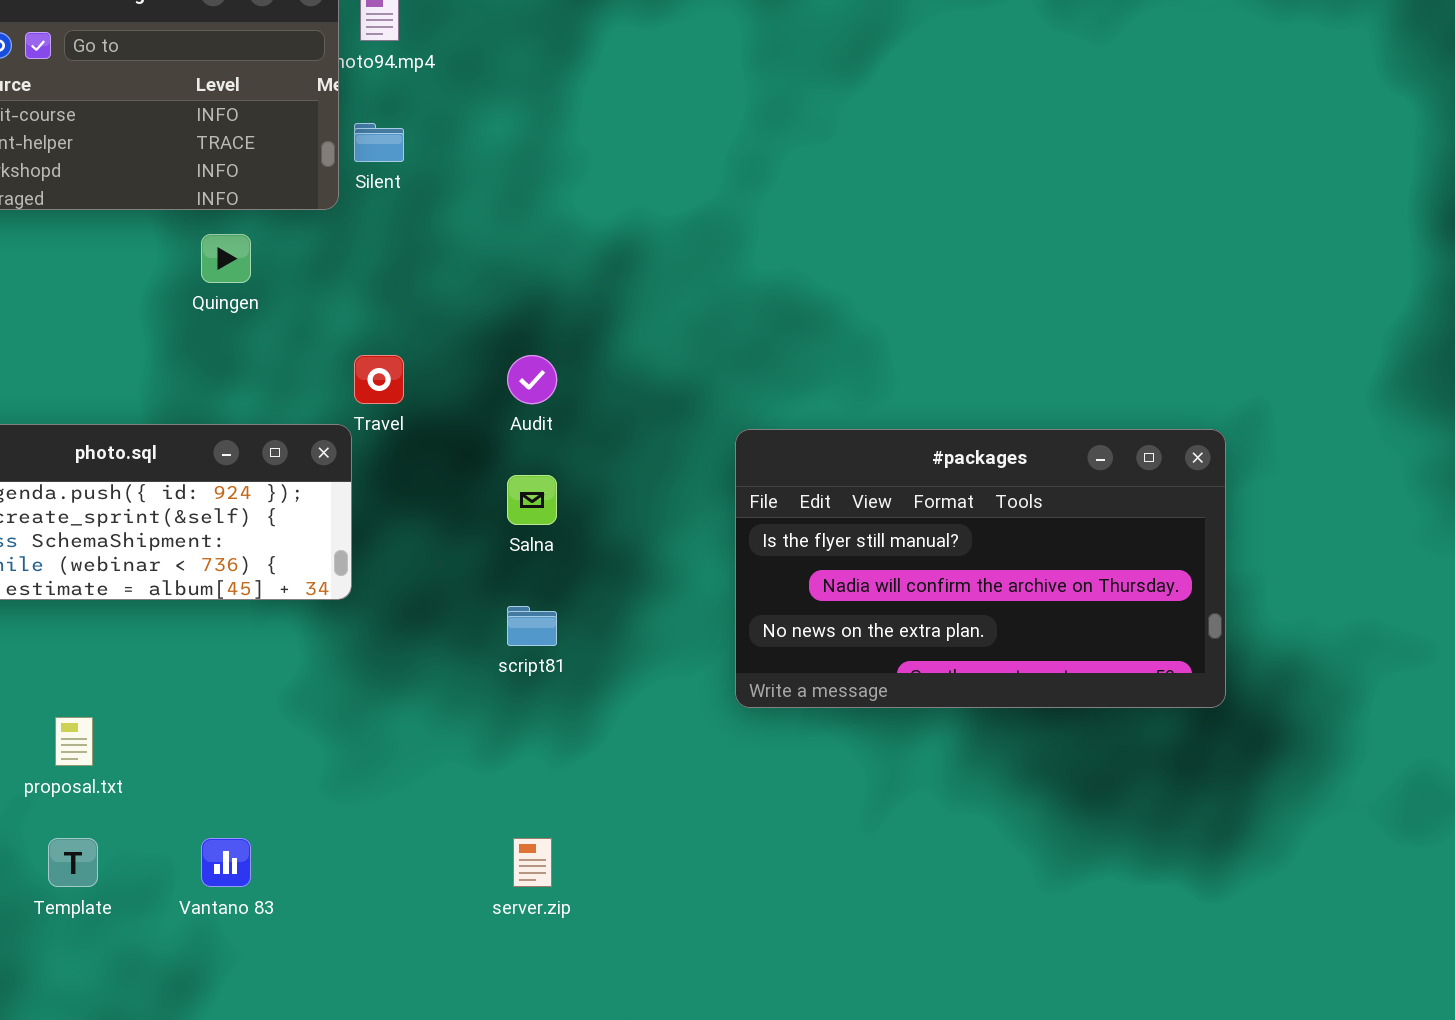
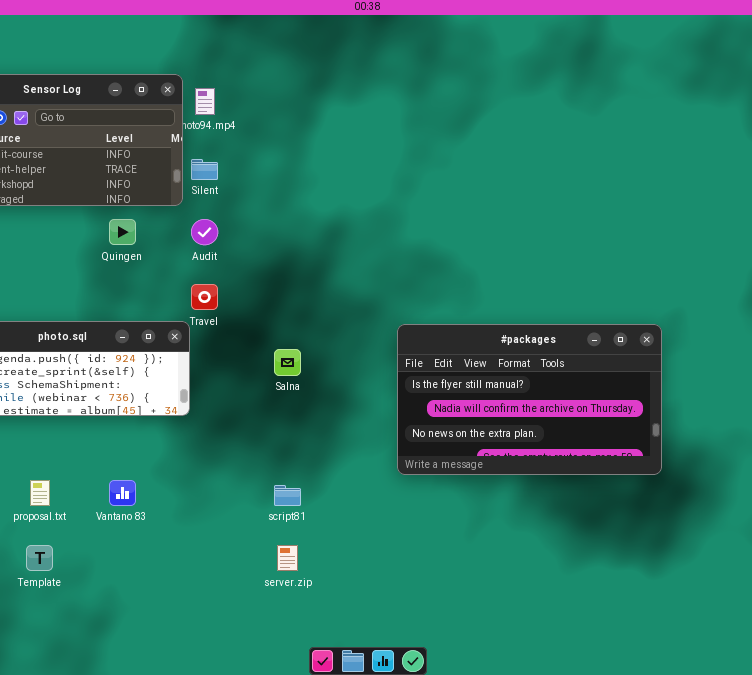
Audit: [507,355,557,404] -> [191,219,218,245], moved
script81: [507,606,557,646] -> [274,485,301,506], moved
Vantano 83: [201,838,251,887] -> [109,480,136,506], moved

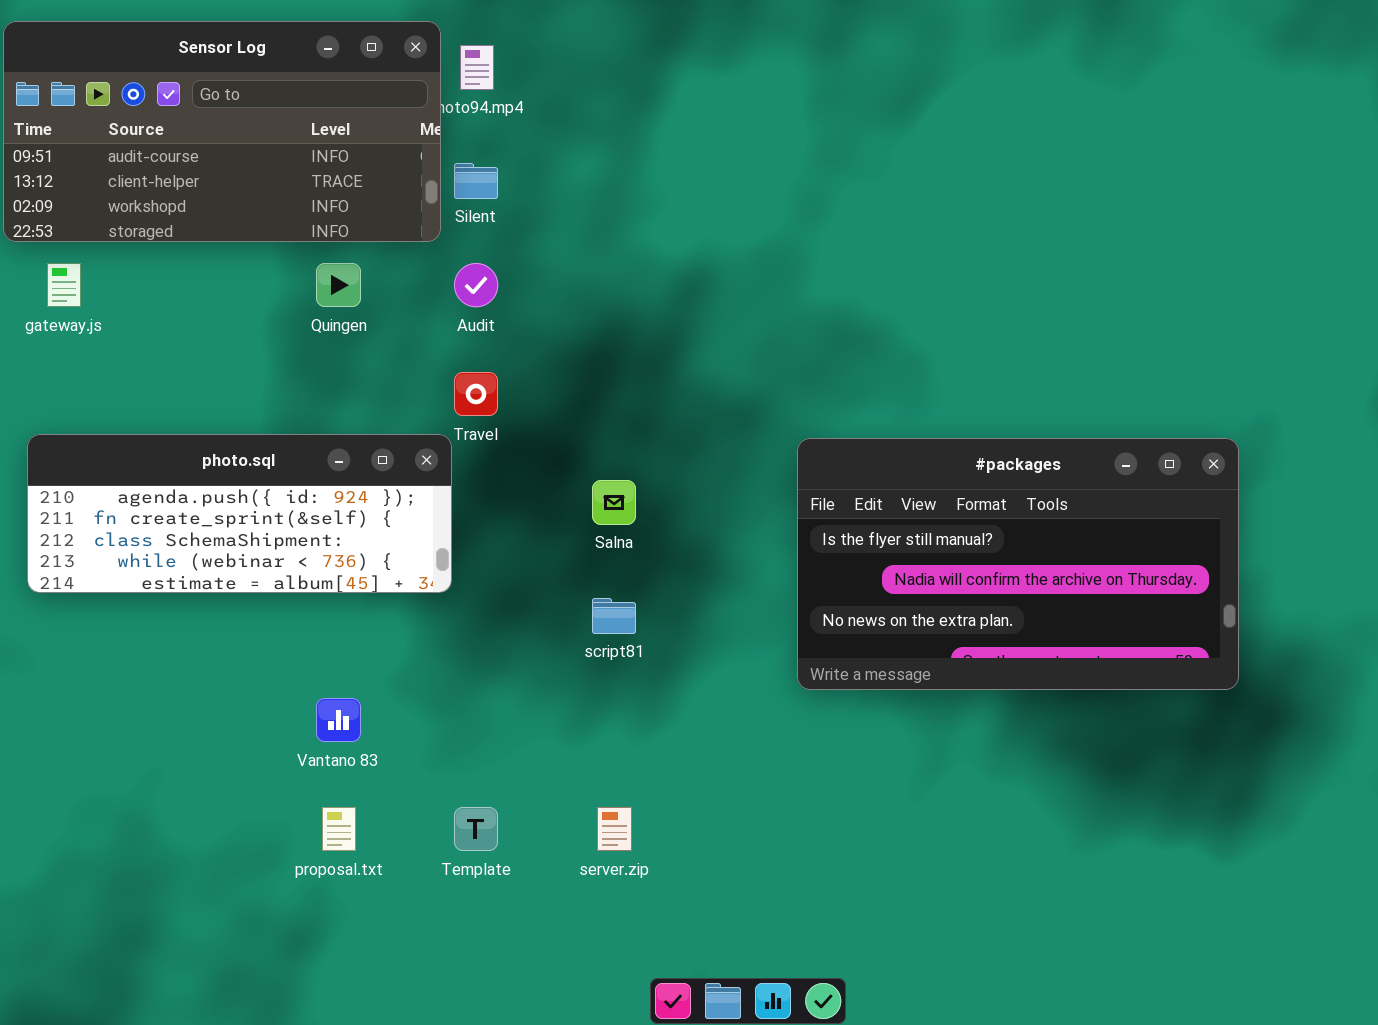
proposal.txt: [30,480,50,506] -> [322,807,356,851], moved
script81: [274,485,301,506] -> [592,598,636,634], moved
Template: [26,545,53,571] -> [454,807,498,851], moved

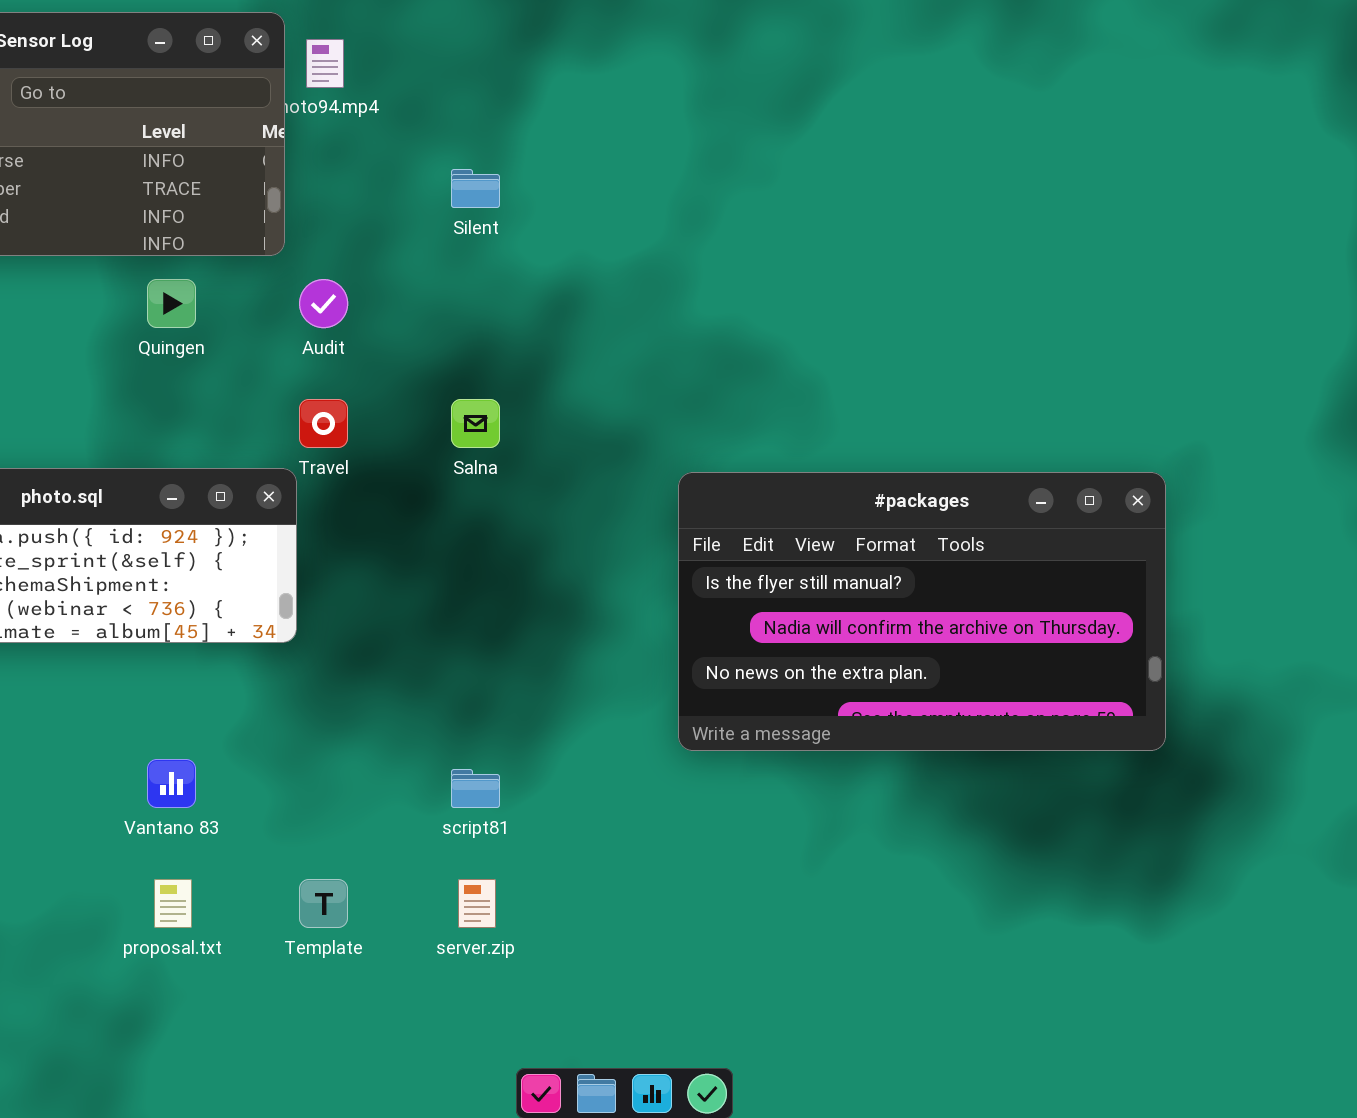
Silent: [454,163,498,199] -> [451,169,500,208], moved
Salna: [592,480,636,525] -> [451,399,500,448], moved
script81: [592,598,636,634] -> [451,769,500,808], moved

